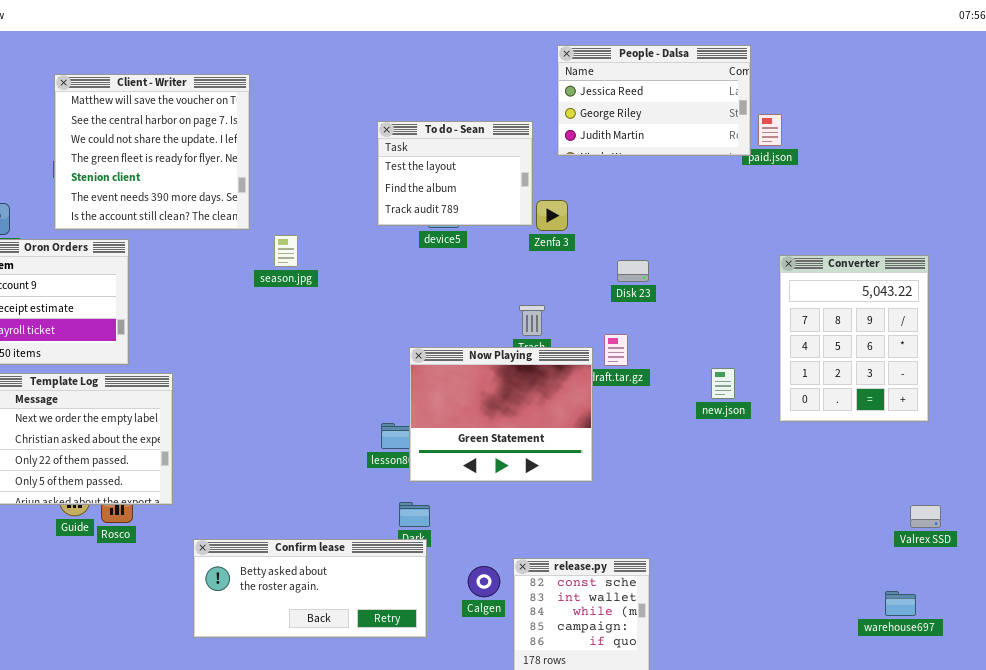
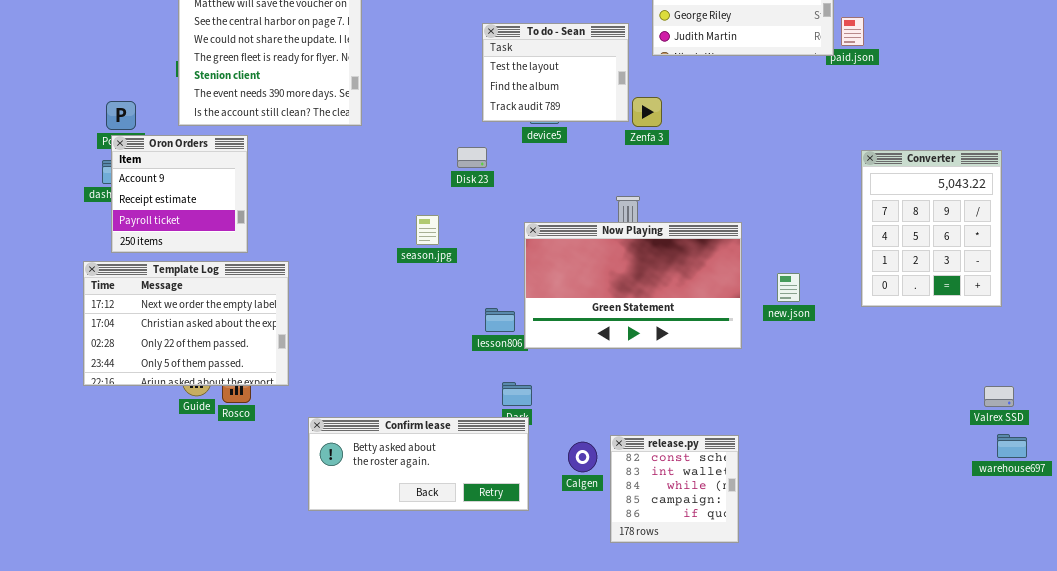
season.jpg: [274,235,298,267] -> [416,215,439,245], moved
Disk 23: [617,260,649,282] -> [457,147,487,168], moved
Now Playing: [409,347,593,482] -> [524,222,742,349], moved, resized
new.json: [711,368,735,399] -> [777,273,800,302], moved
warehouse697: [885,591,916,616] -> [997,434,1027,458], moved

